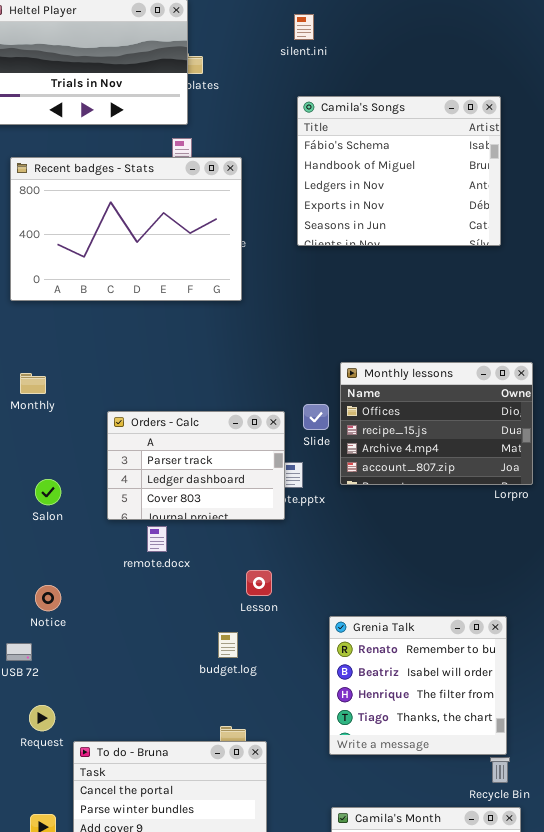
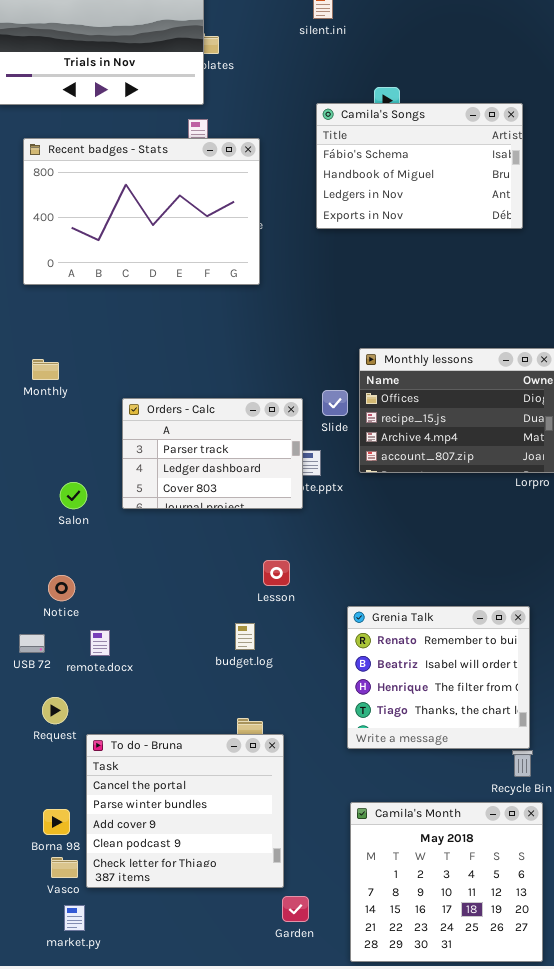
Camila's Songs: [297,96,501,246] -> [316,103,523,229], resized
Salon: [35,479,61,505] -> [60,482,87,509], moved
remote.docx: [147,526,167,552] -> [90,630,110,656], moved

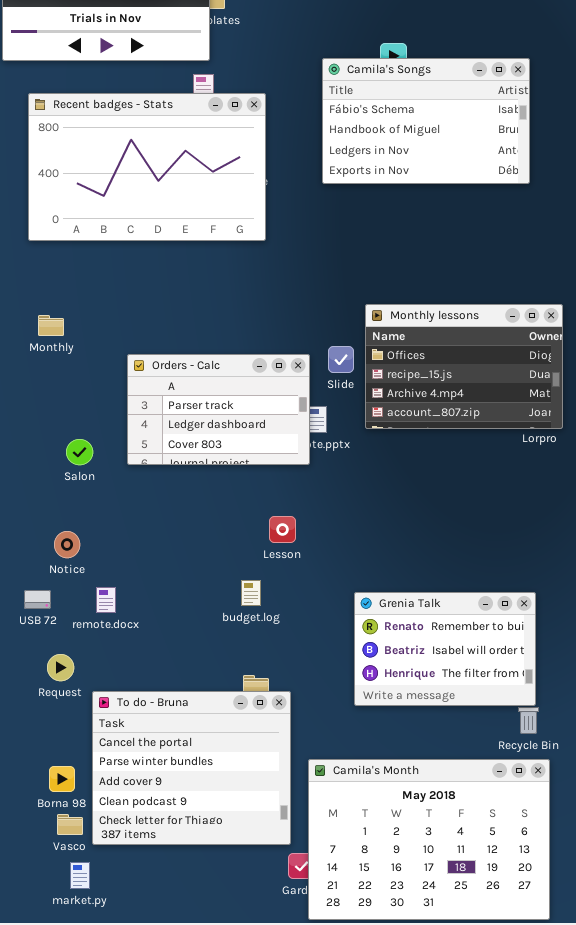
Grenia Talk: [347,606,530,749] -> [354,592,536,706], resized
Camila's Month: [350,802,543,962] -> [308,759,550,920], resized

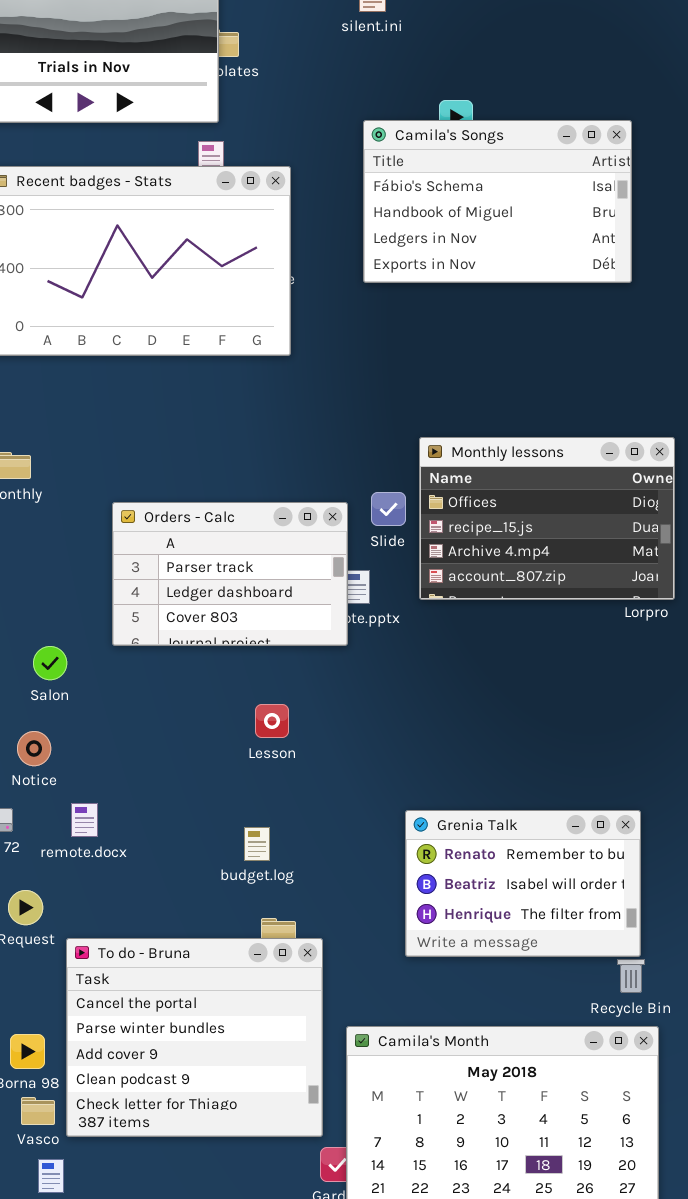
Salon: [66,439,93,465] -> [33,646,67,680], moved
Lesson: [269,516,296,543] -> [255,704,289,738], moved
budget.log: [241,580,261,606] -> [244,827,270,861], moved

